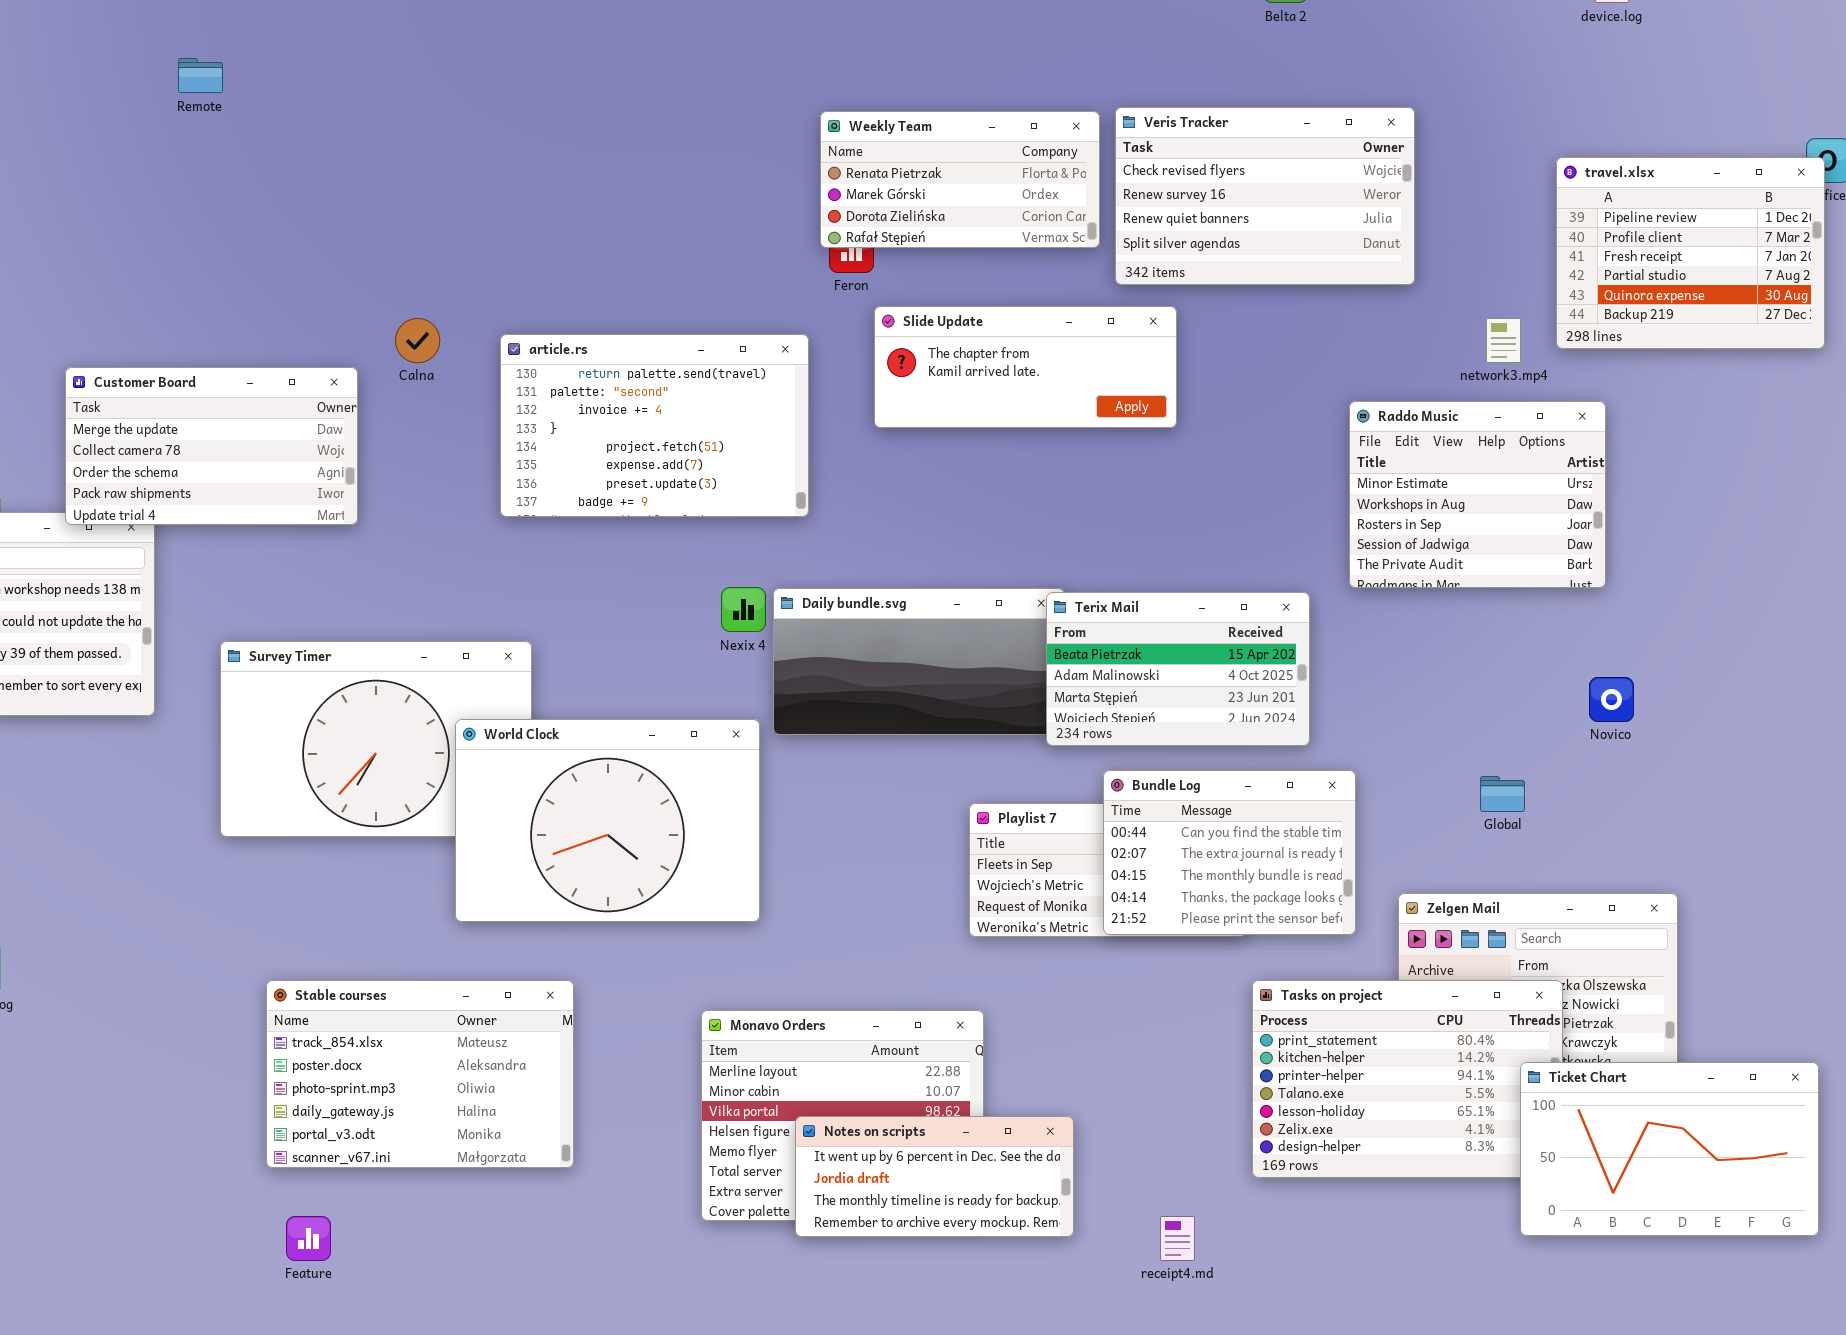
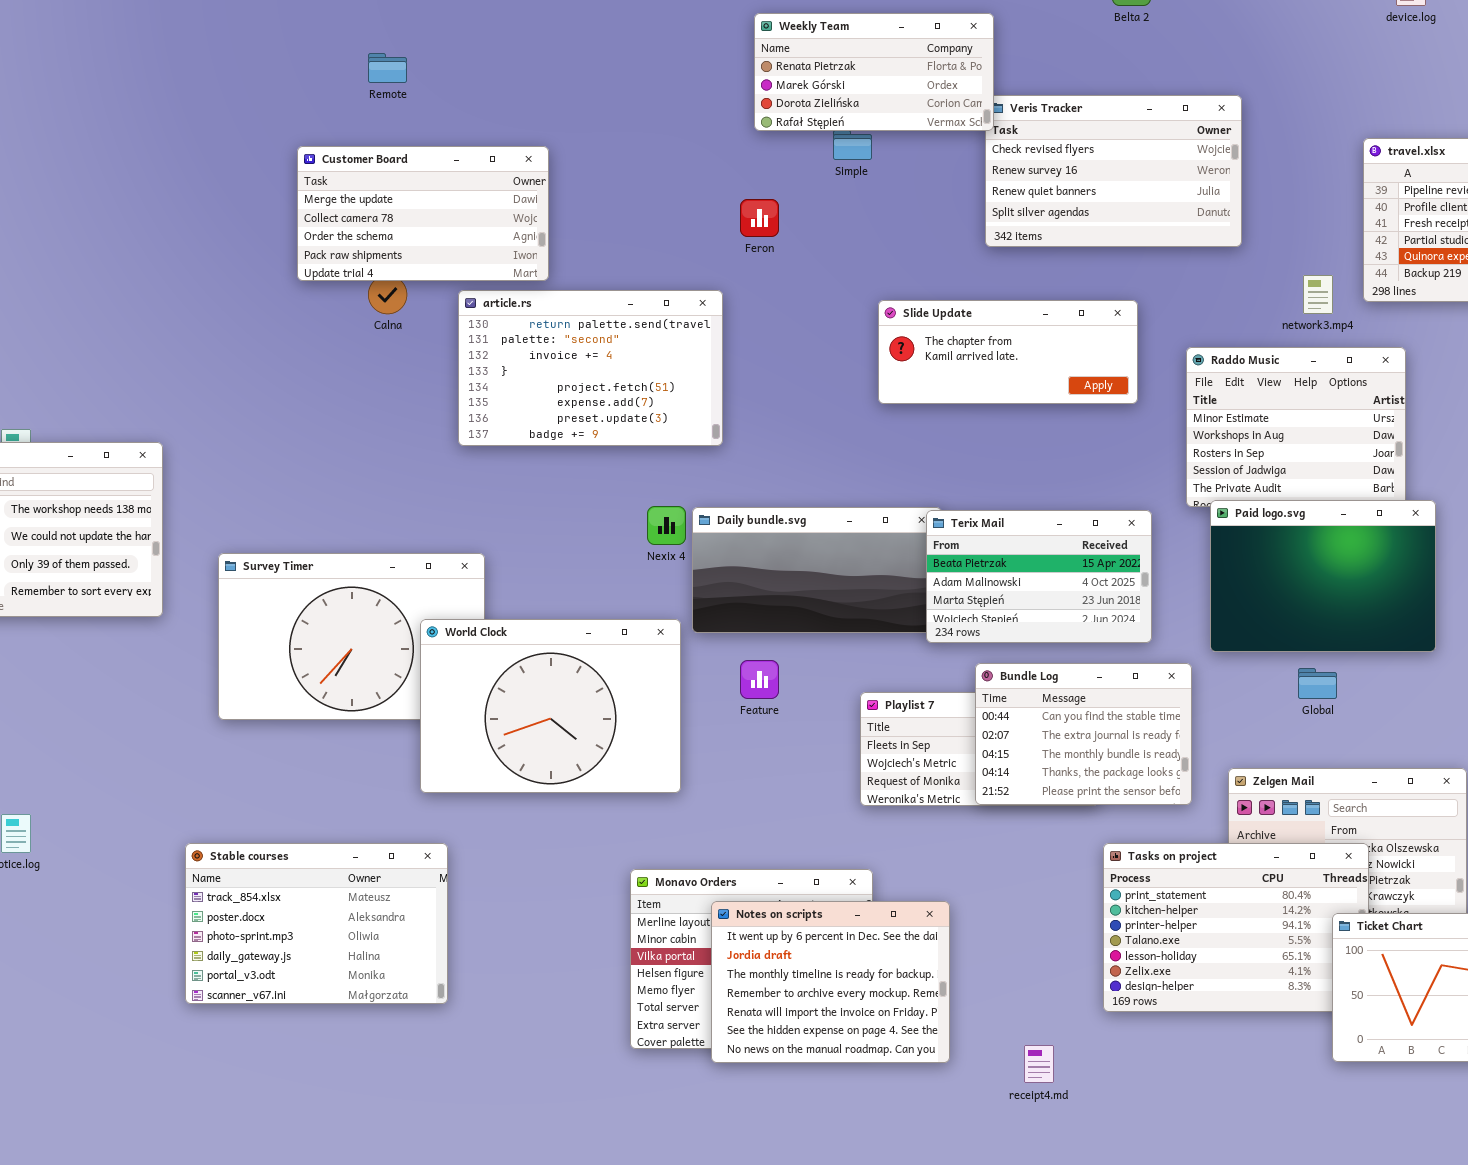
Remote: [178,58,223,93] -> [368,53,407,83], moved
Weekly Team: [820,111,1100,248] -> [754,13,994,131], moved
Slide Update: [874,306,1177,428] -> [878,300,1138,404], moved
Customer Board: [65,367,358,525] -> [297,146,549,281], moved
Paid logo.svg: none -> [1210,500,1436,652], opened
Stable courses: [266,980,574,1168] -> [185,843,448,1004], moved
Notes on scripts: [795,1116,1074,1237] -> [711,901,950,1063], resized
Feature: [286,1216,331,1261] -> [740,660,779,699], moved

